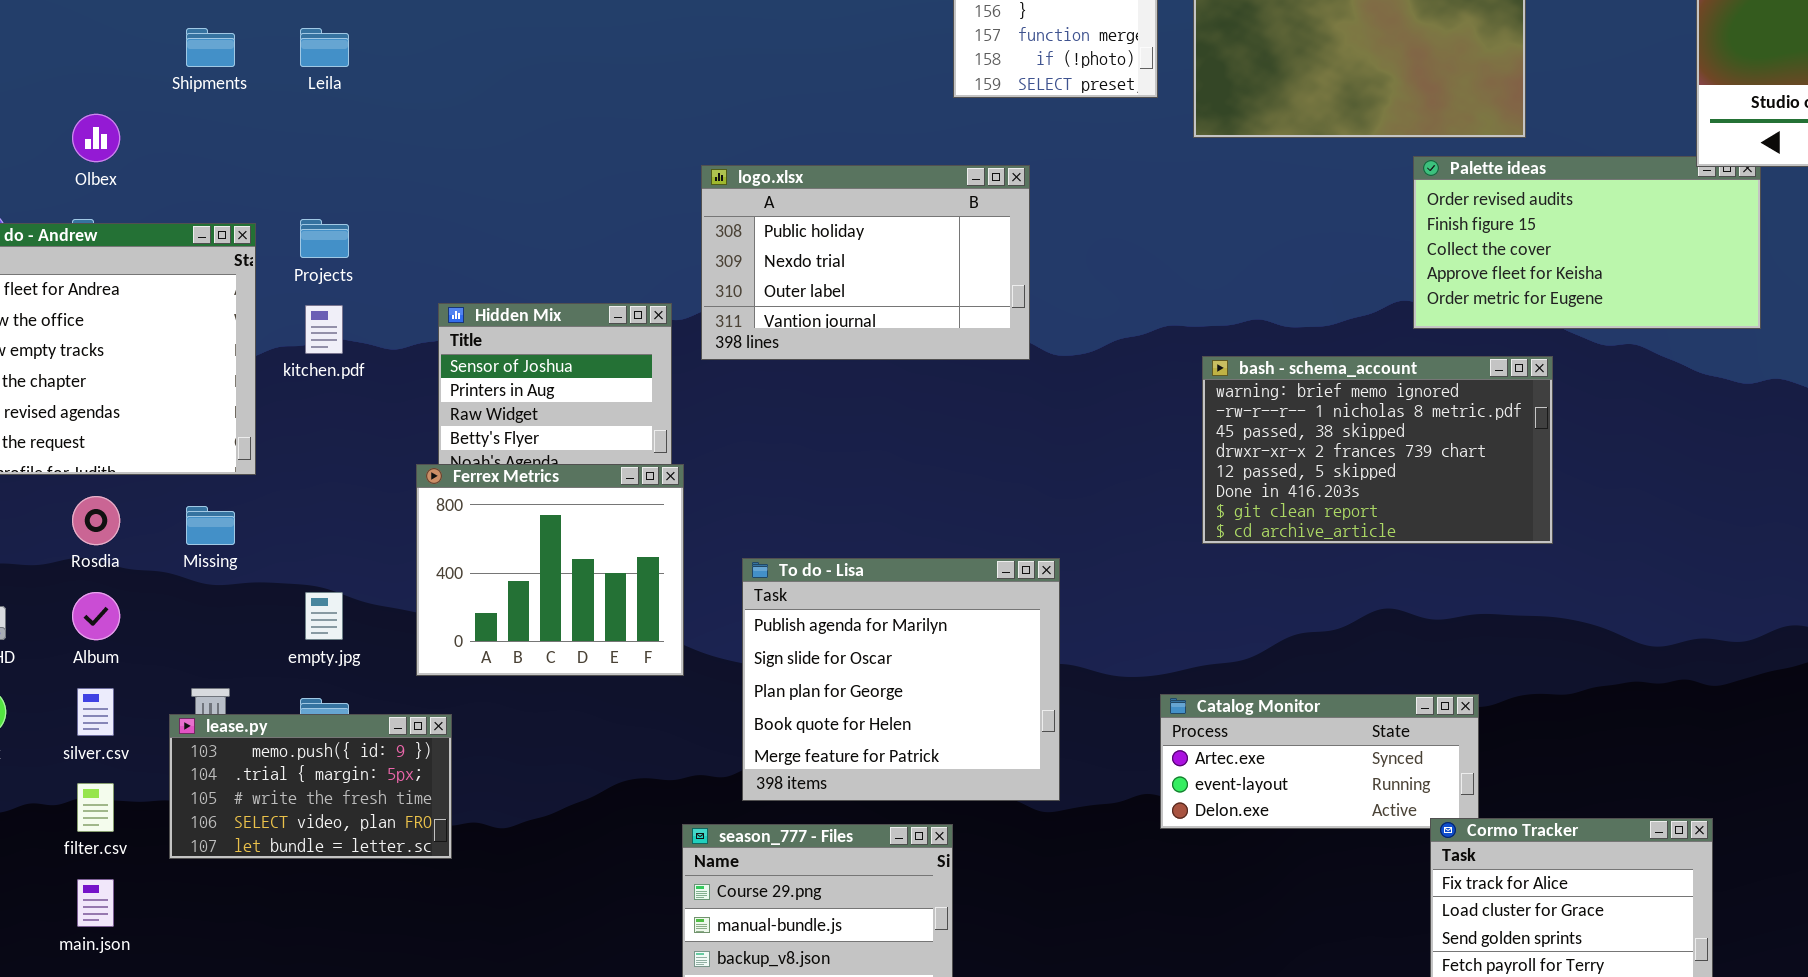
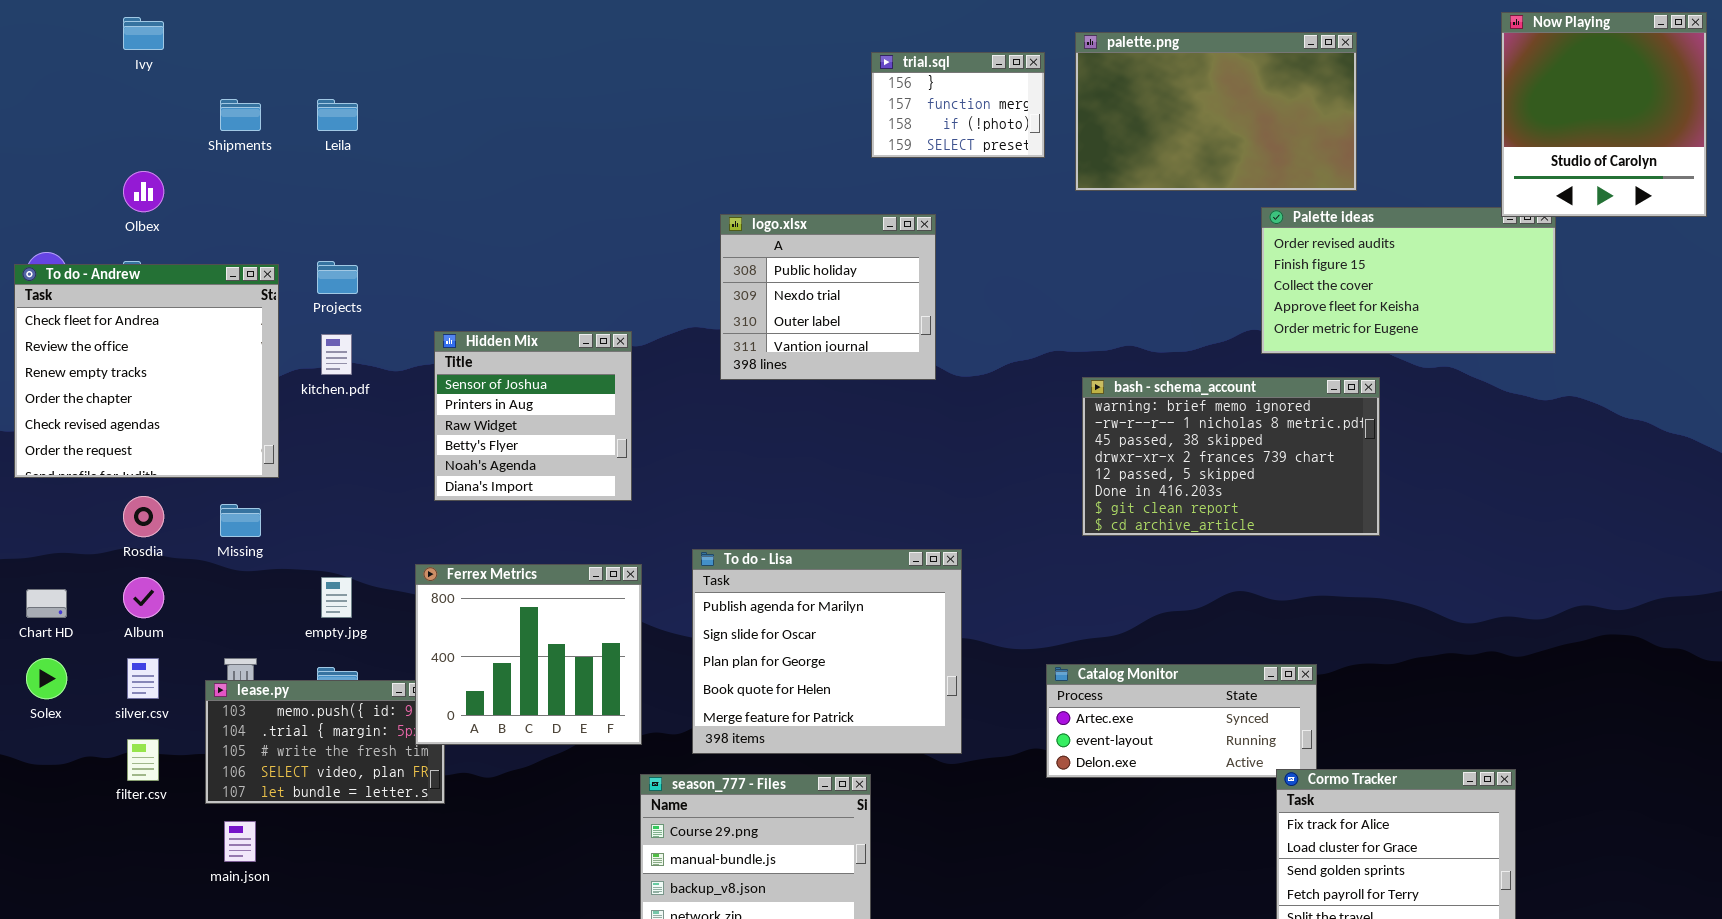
logo.xlsx: [701,165,1030,360] -> [720,214,936,380], resized
Ferrex Metrics: [416,464,684,676] -> [415,564,642,745], moved
main.json: [77,879,114,927] -> [224,821,256,862], moved

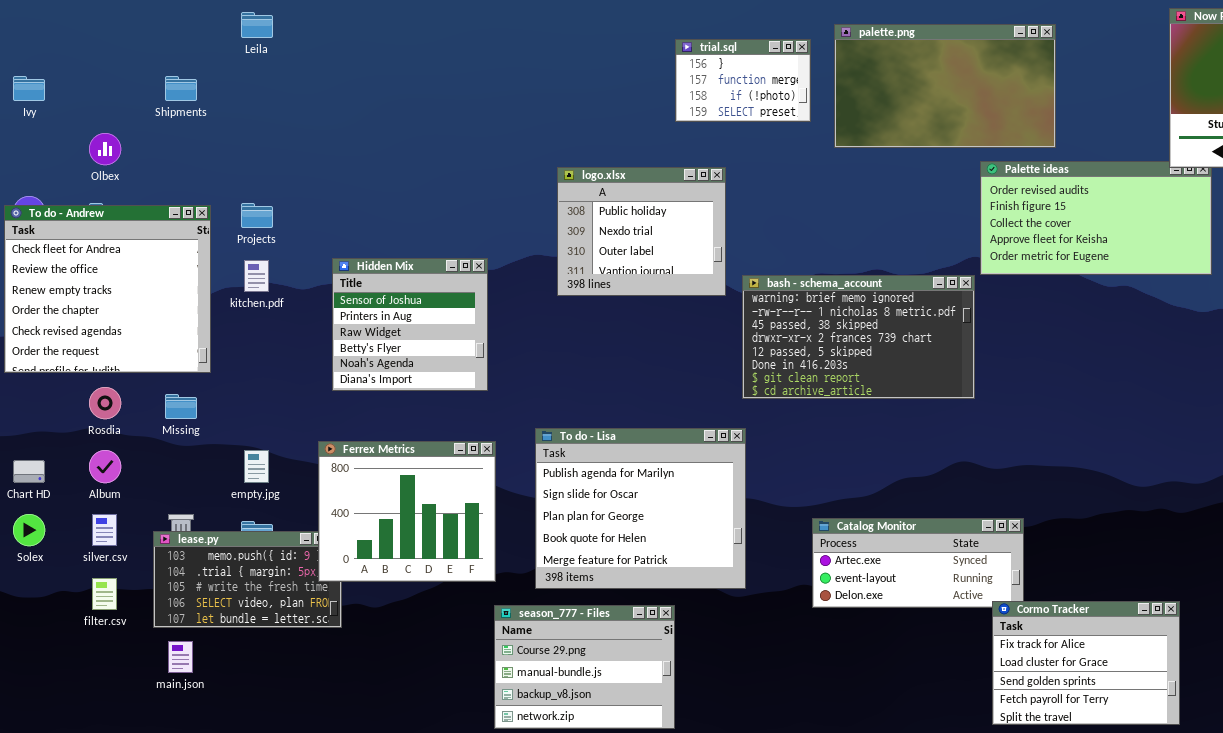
Ivy: [123,17,164,50] -> [13,76,45,101], moved
Leila: [317,99,358,131] -> [241,12,273,38], moved
bash - schema_account: [1082,377,1380,536] -> [742,275,975,399], moved

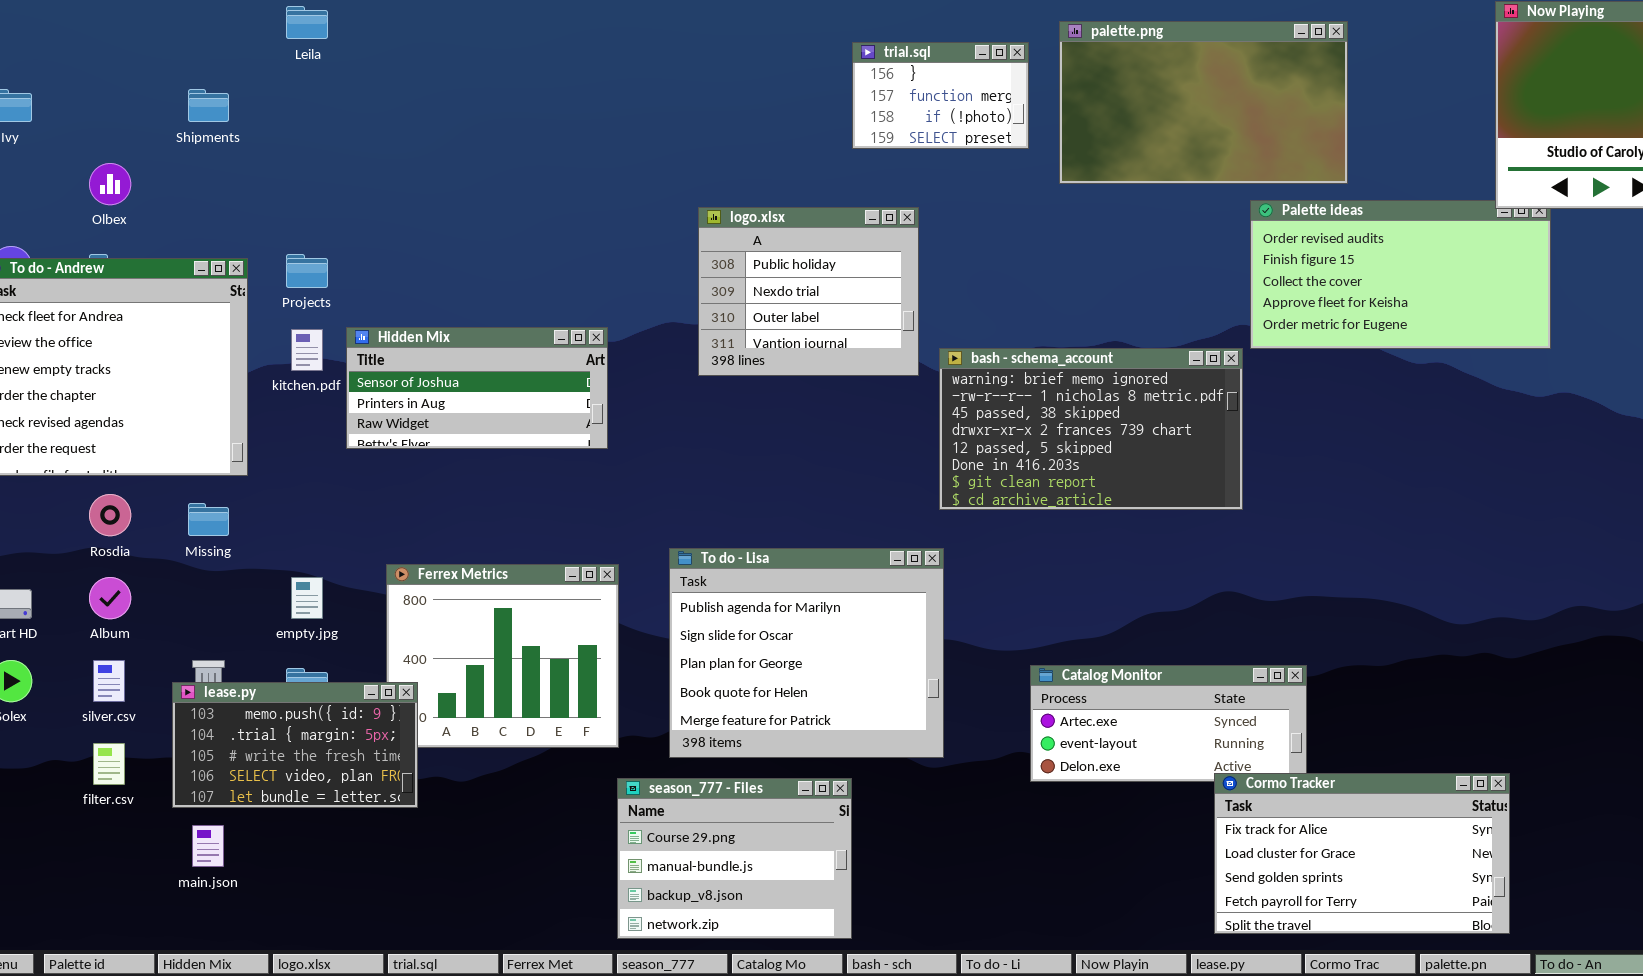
Hidden Mix: [332,258,488,391] -> [346,327,608,449], resized
lease.py: [153,531,342,628] -> [172,682,418,808], raised
Cormo Tracker: [992,601,1180,725] -> [1214,773,1510,934], resized

